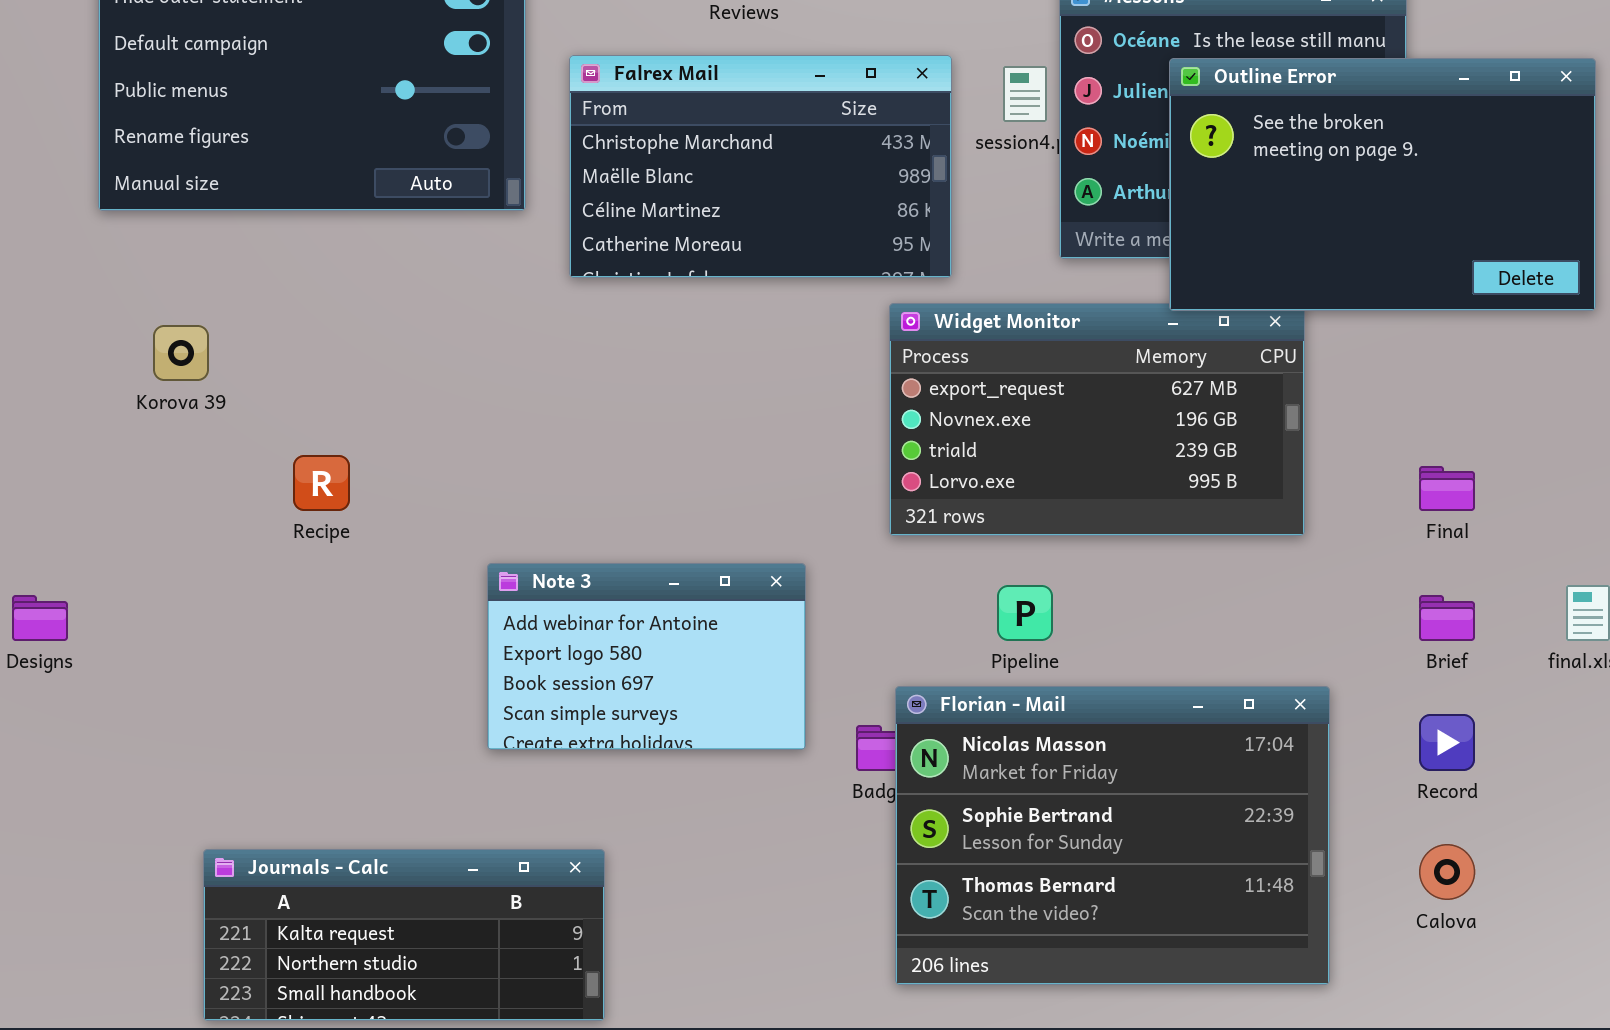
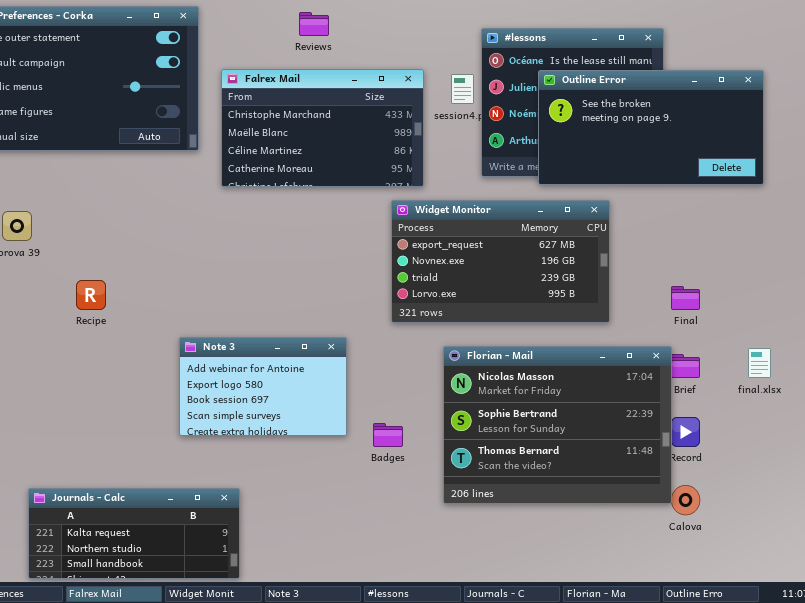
Outline Error: [1169,58,1596,311] -> [538,70,764,185], resized
Florian - Mail: [895,686,1330,985] -> [443,346,672,504], moved

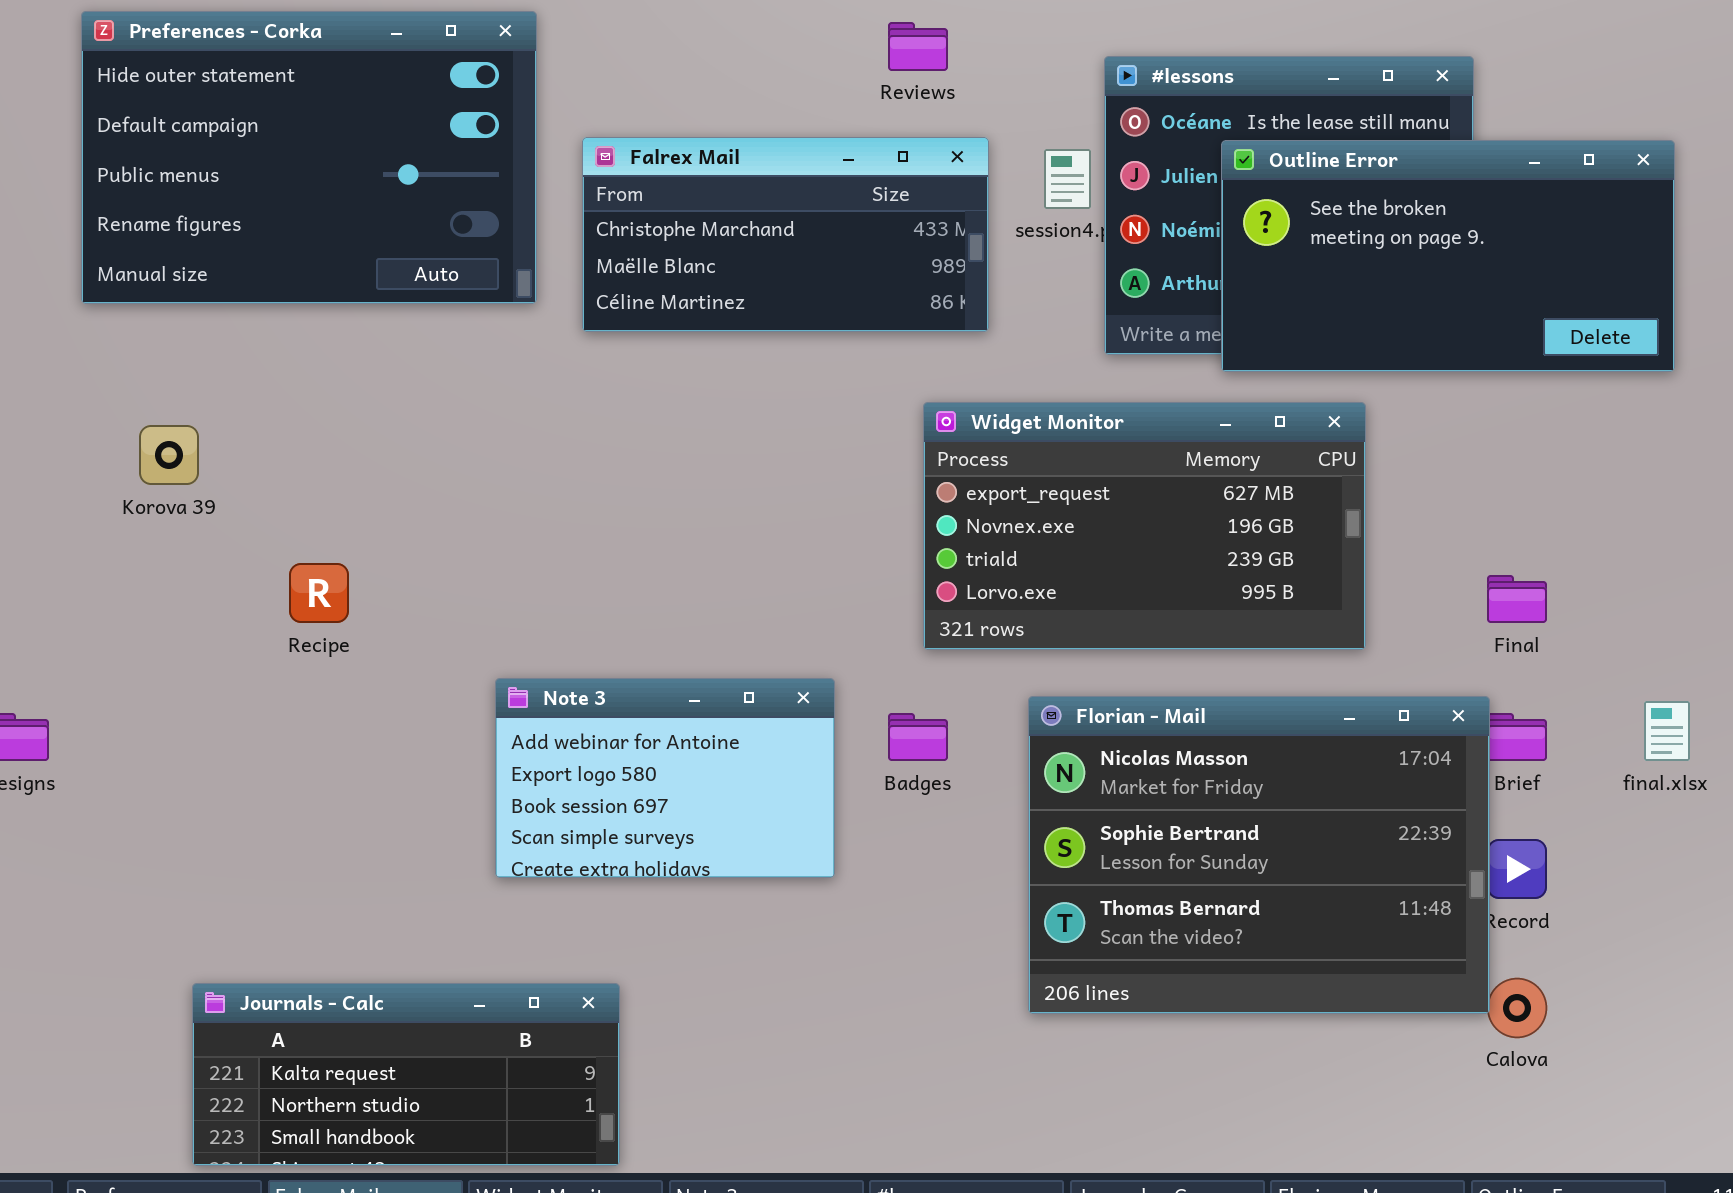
Reviews: [299,12,329,36] -> [888,22,948,71], moved
Falrex Mail: [221,69,424,187] -> [582,137,989,332], resized
Badges: [373,423,403,447] -> [888,713,948,761], moved

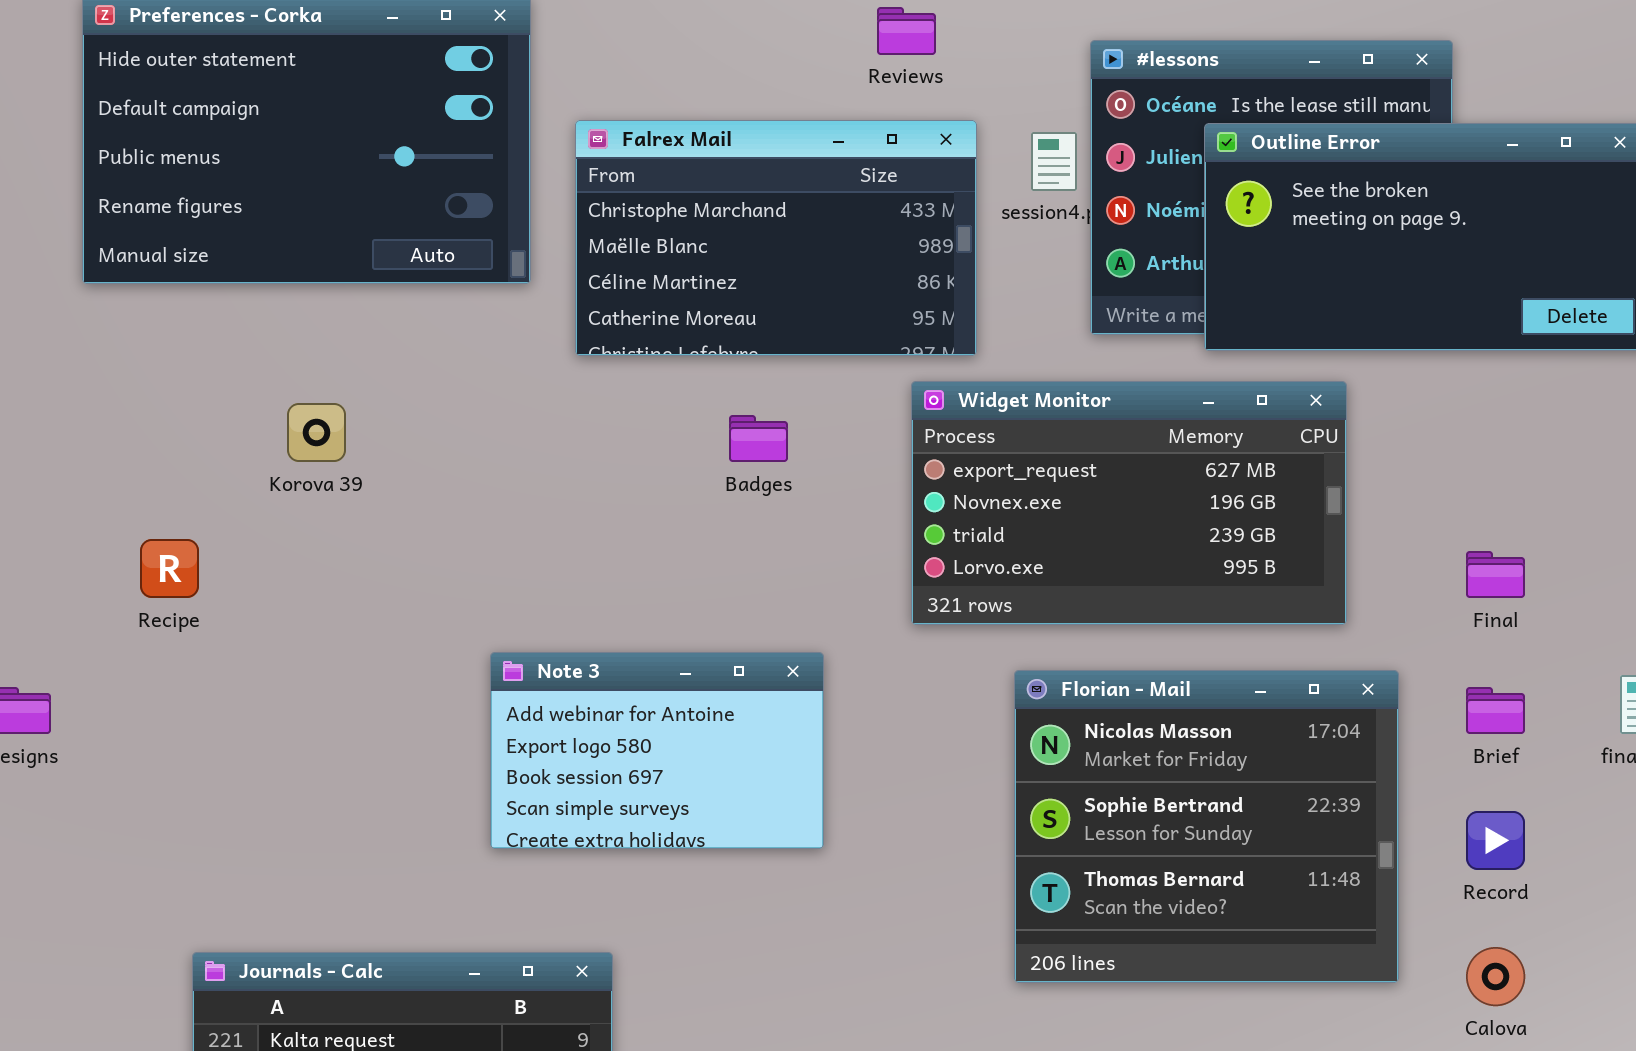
Falrex Mail: [582,137,989,332] -> [575,120,977,356], resized
Korova 39: [139,425,199,485] -> [287,403,346,462], moved
Recipe: [289,563,349,623] -> [140,539,199,598], moved
Florian - Mail: [1028,696,1490,1014] -> [1014,670,1399,983], resized
Badges: [888,713,948,761] -> [729,415,788,462], moved

